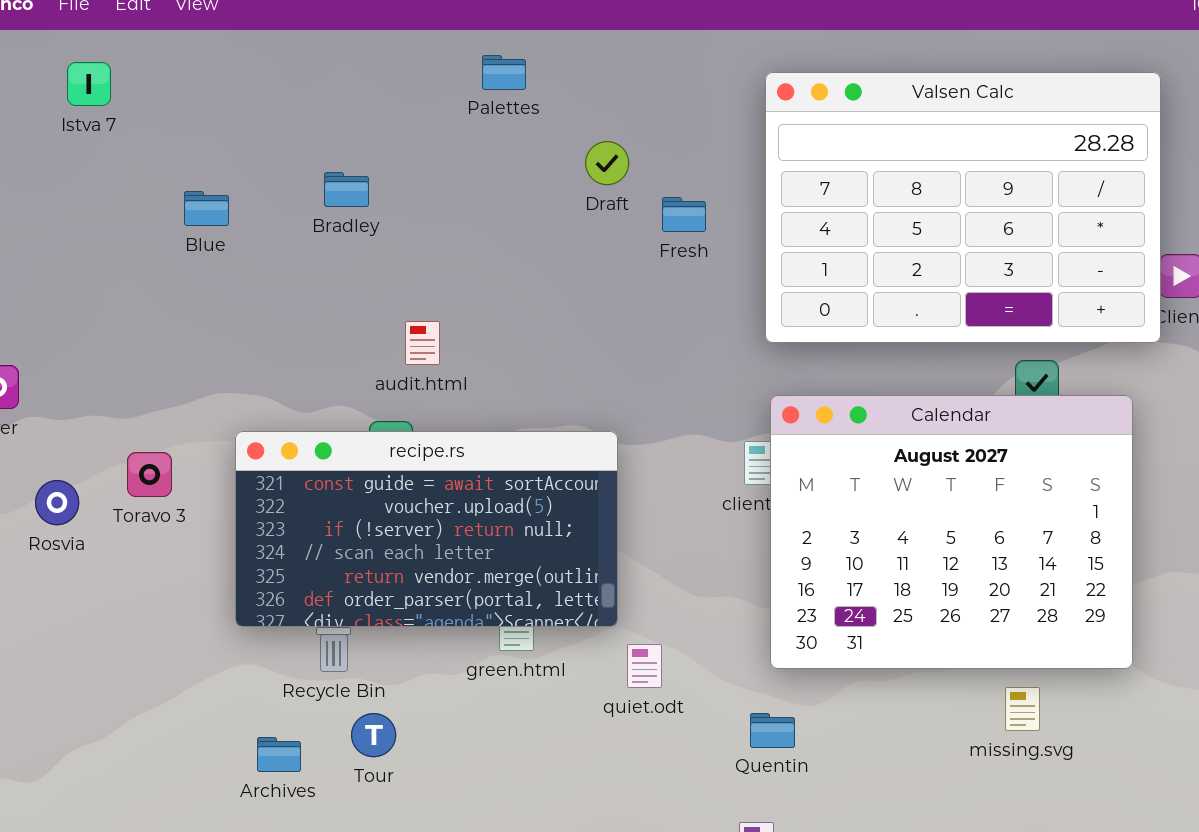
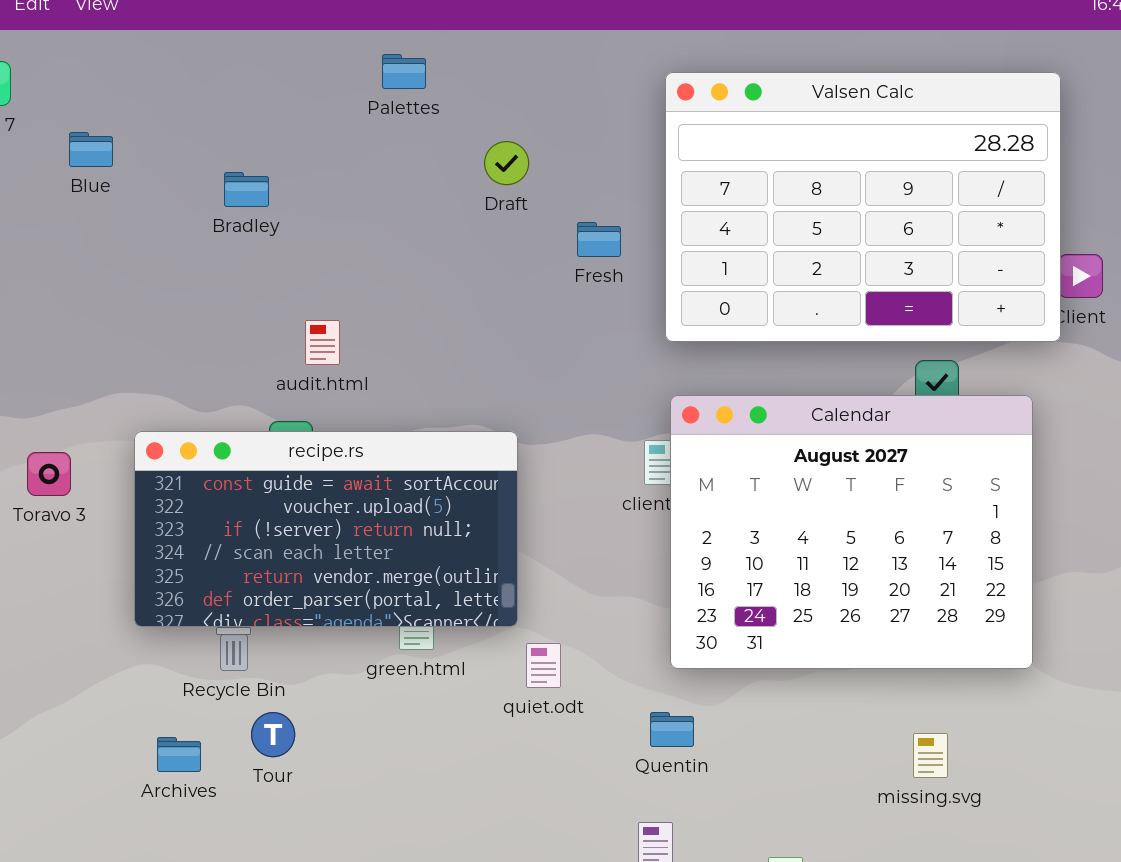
Blue: [184,191,229,226] -> [69,132,113,167], moved
Fresh: [662,197,706,232] -> [577,222,621,257], moved
missing.svg: [1005,687,1040,731] -> [913,733,948,778], moved

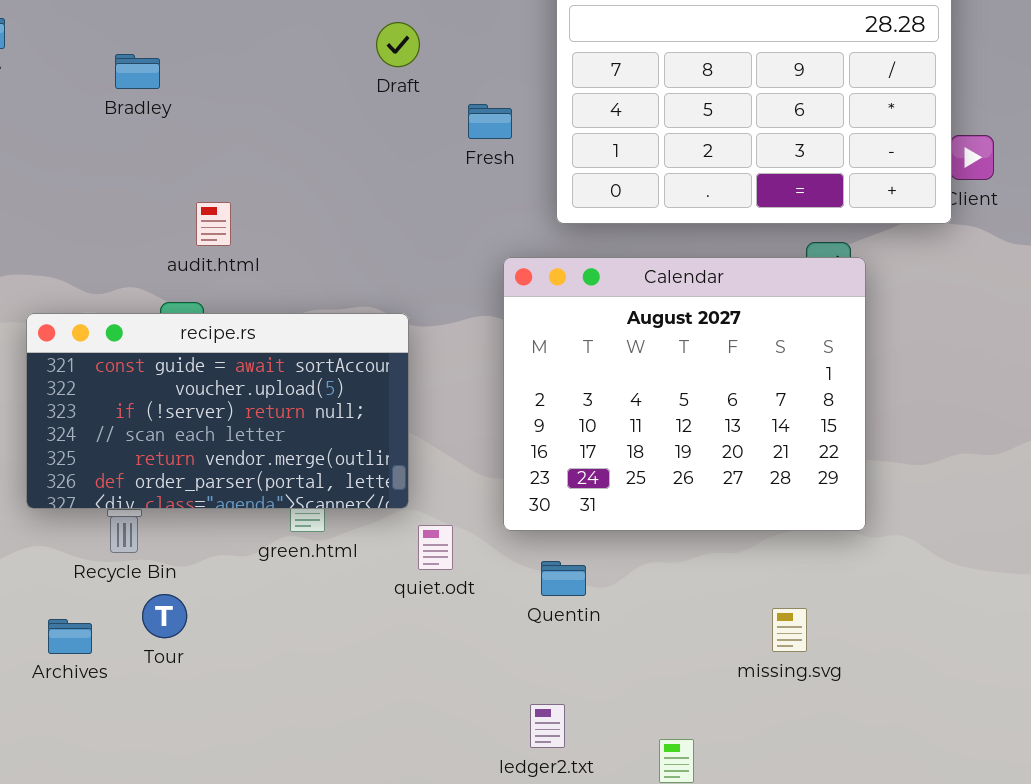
Calendar: [670,395,1033,669] -> [503,257,866,531], moved
Quentin: [650,712,694,747] -> [541,561,586,596], moved
missing.svg: [913,733,948,778] -> [772,608,807,652], moved

